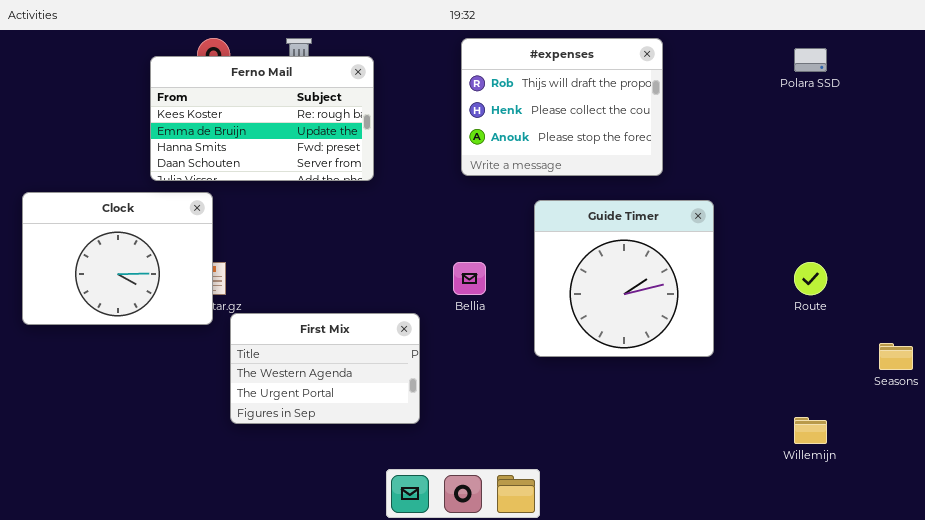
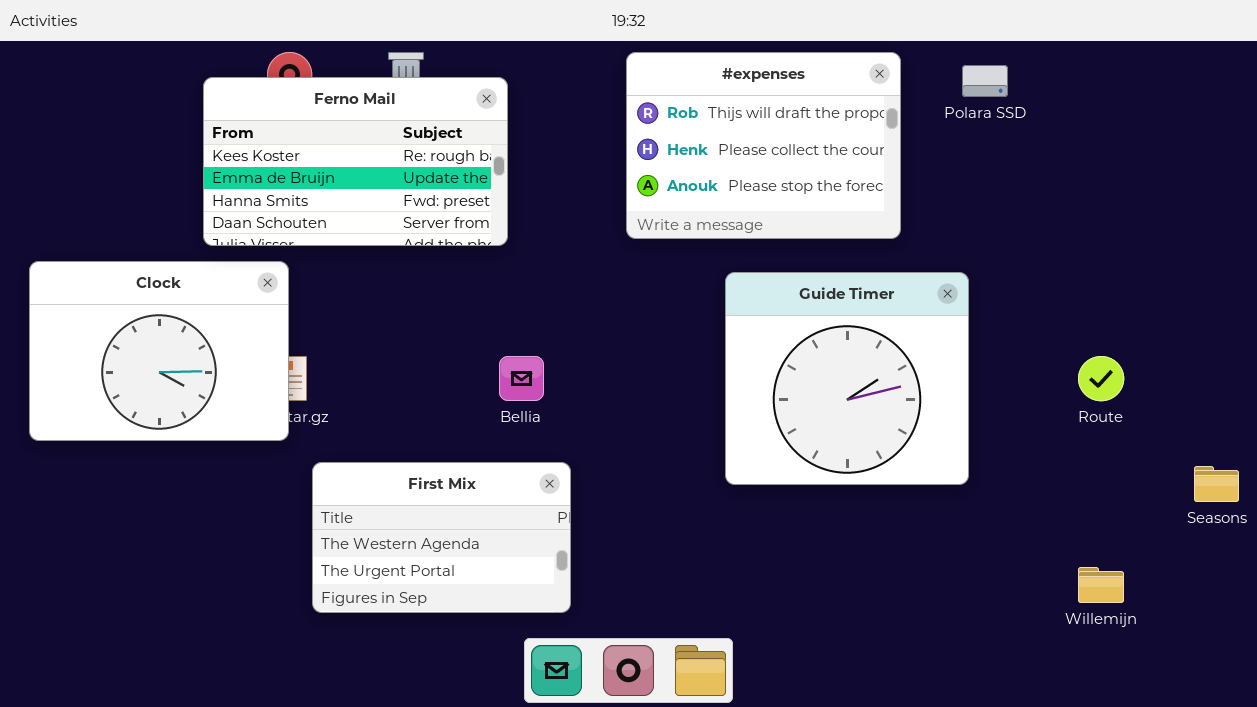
Polara SSD: [794,48,827,72] -> [962,65,1008,97], moved
Bellia: [453,262,486,295] -> [499,356,544,401], moved
First Mix: [230,313,420,424] -> [312,462,571,613], moved

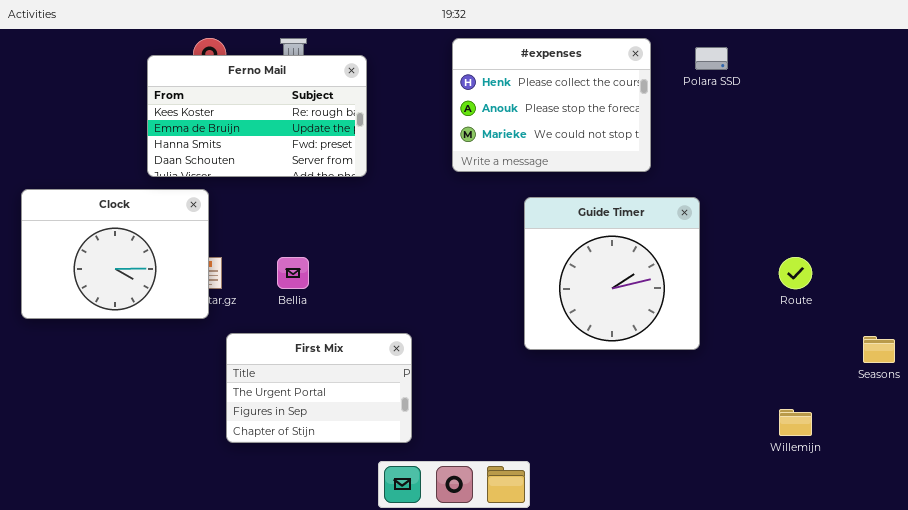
#expenses: [626,52,901,239] -> [452,38,651,172], scrolled down 1 row
Bellia: [499,356,544,401] -> [277,257,309,289], moved
First Mix: [312,462,571,613] -> [226,333,412,443], scrolled down 1 row

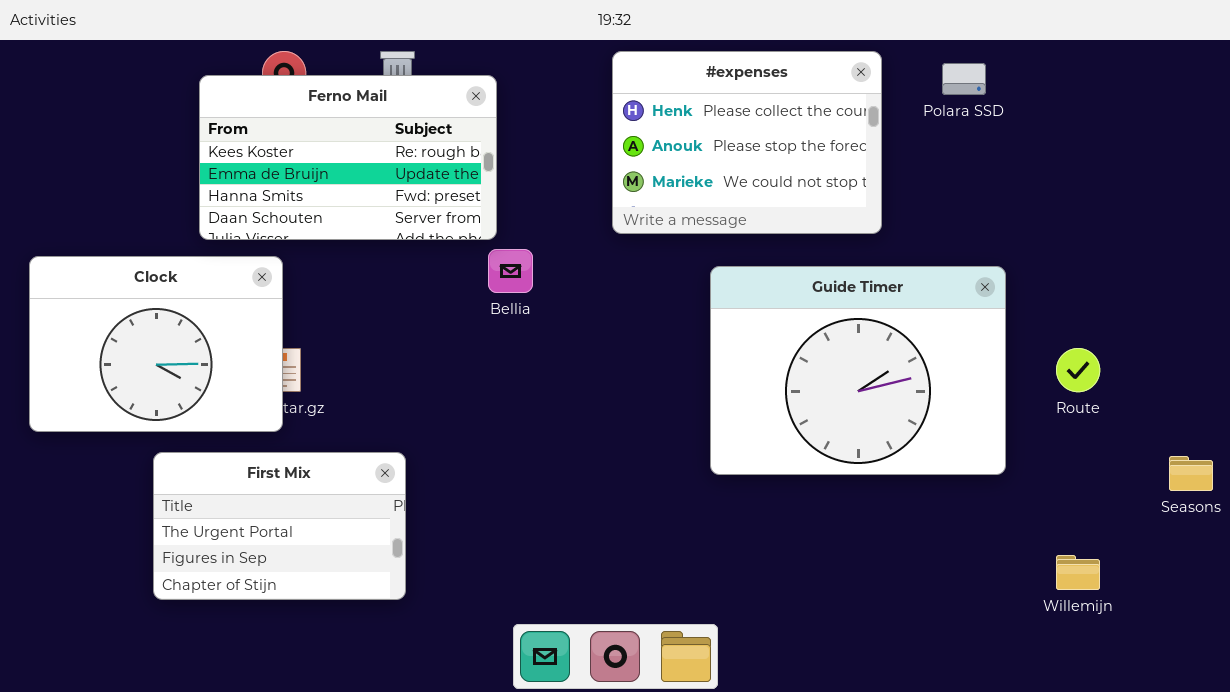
Guide Timer: [524,197,700,350] -> [710,266,1006,475], resized
Bellia: [277,257,309,289] -> [488,249,533,293], moved
First Mix: [226,333,412,443] -> [153,452,406,600], moved

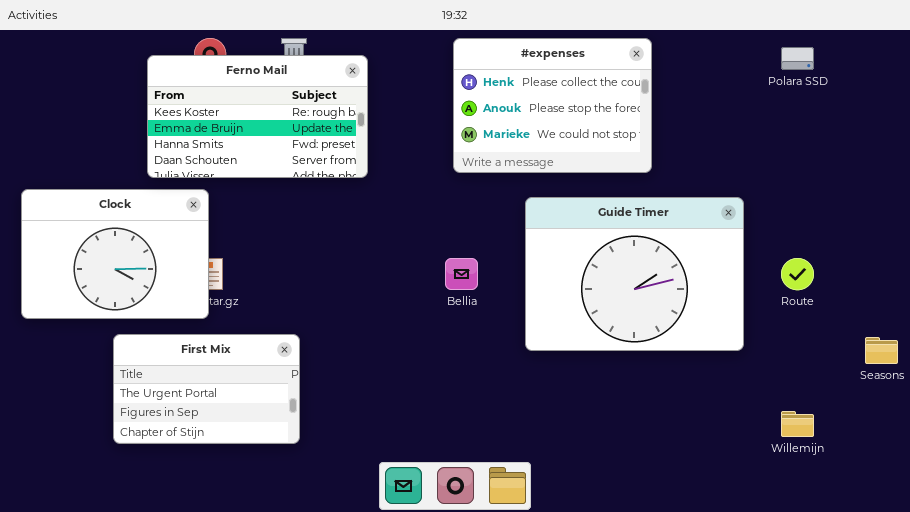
Polara SSD: [942,63,986,95] -> [781,47,814,70], moved
Bellia: [488,249,533,293] -> [445,258,478,290], moved

